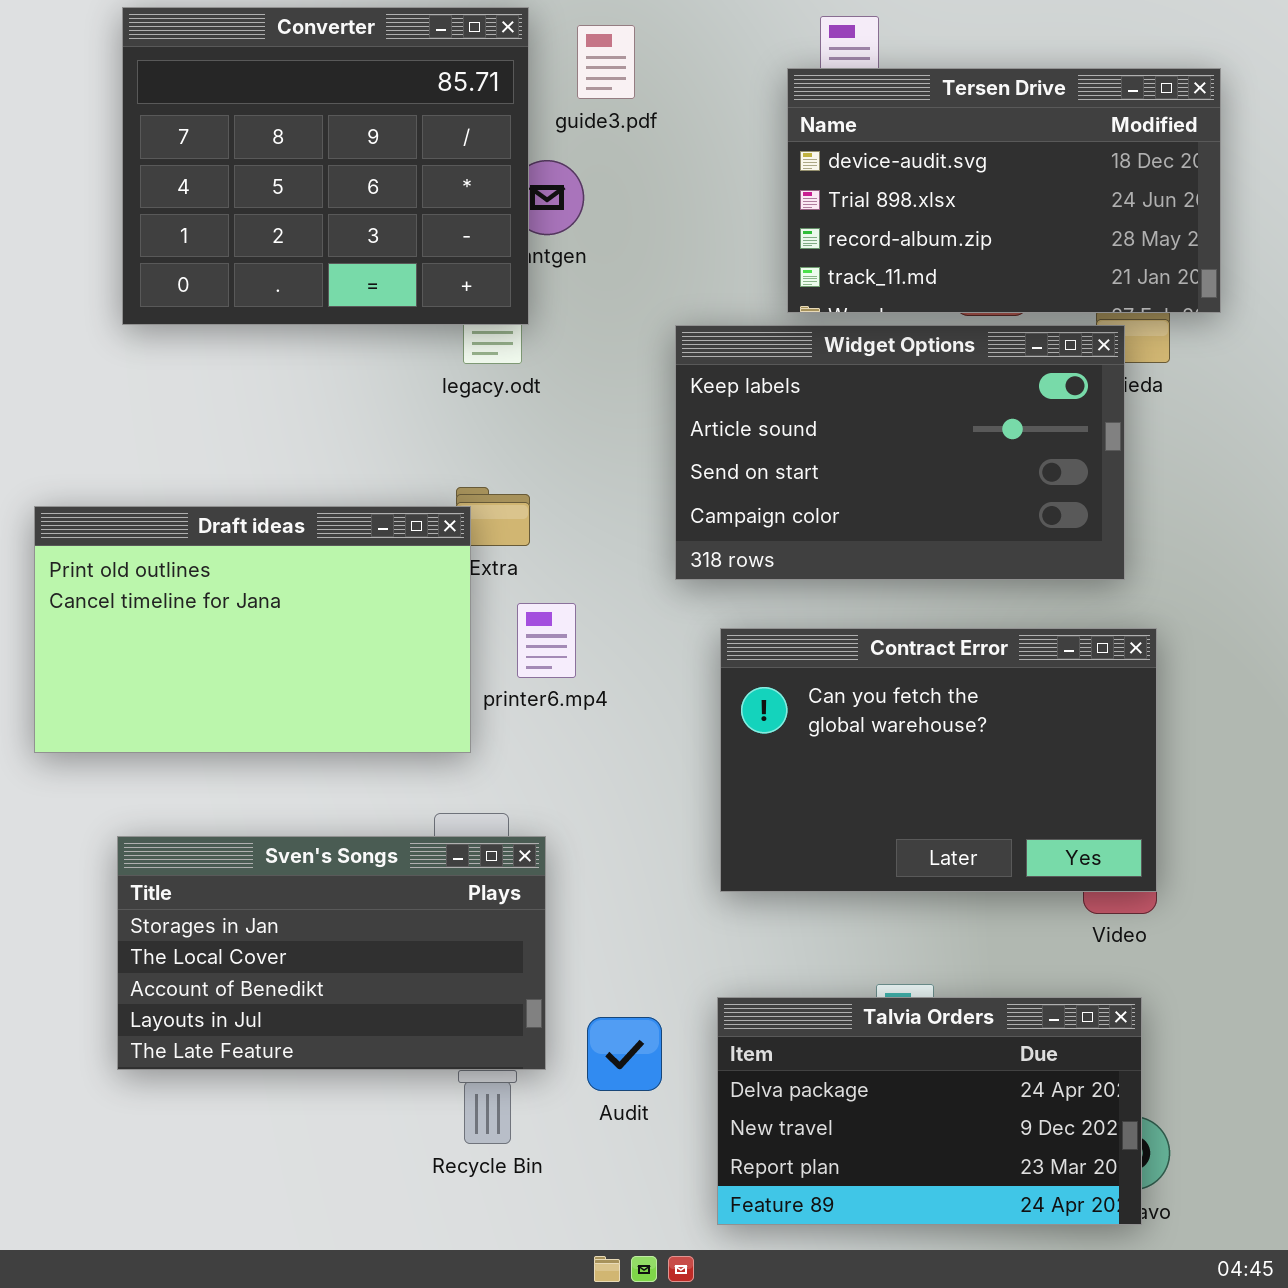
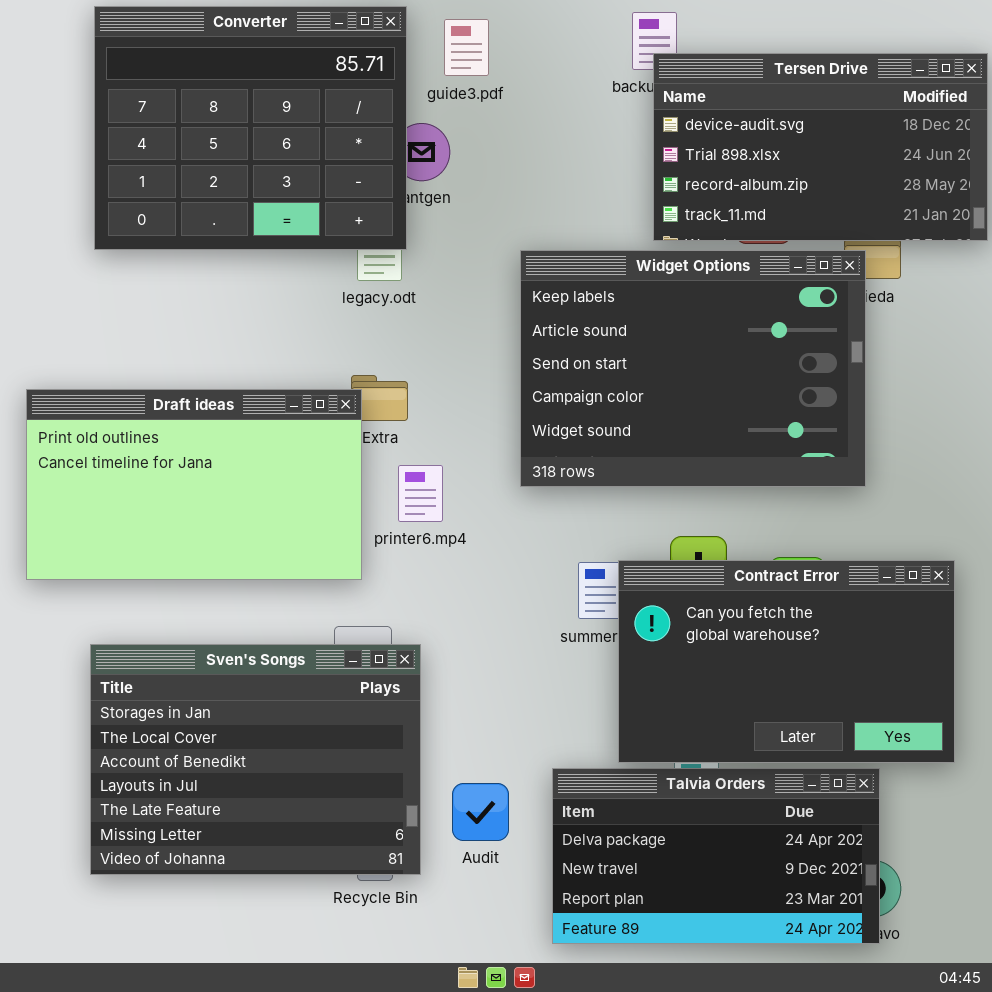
Tersen Drive: [787,68,1221,313] -> [653,53,988,241], moved
Widget Options: [675,325,1125,580] -> [520,250,866,487], resized
Contract Error: [720,628,1157,892] -> [618,560,955,763], moved
Sven's Songs: [117,836,546,1070] -> [90,644,421,875], resized

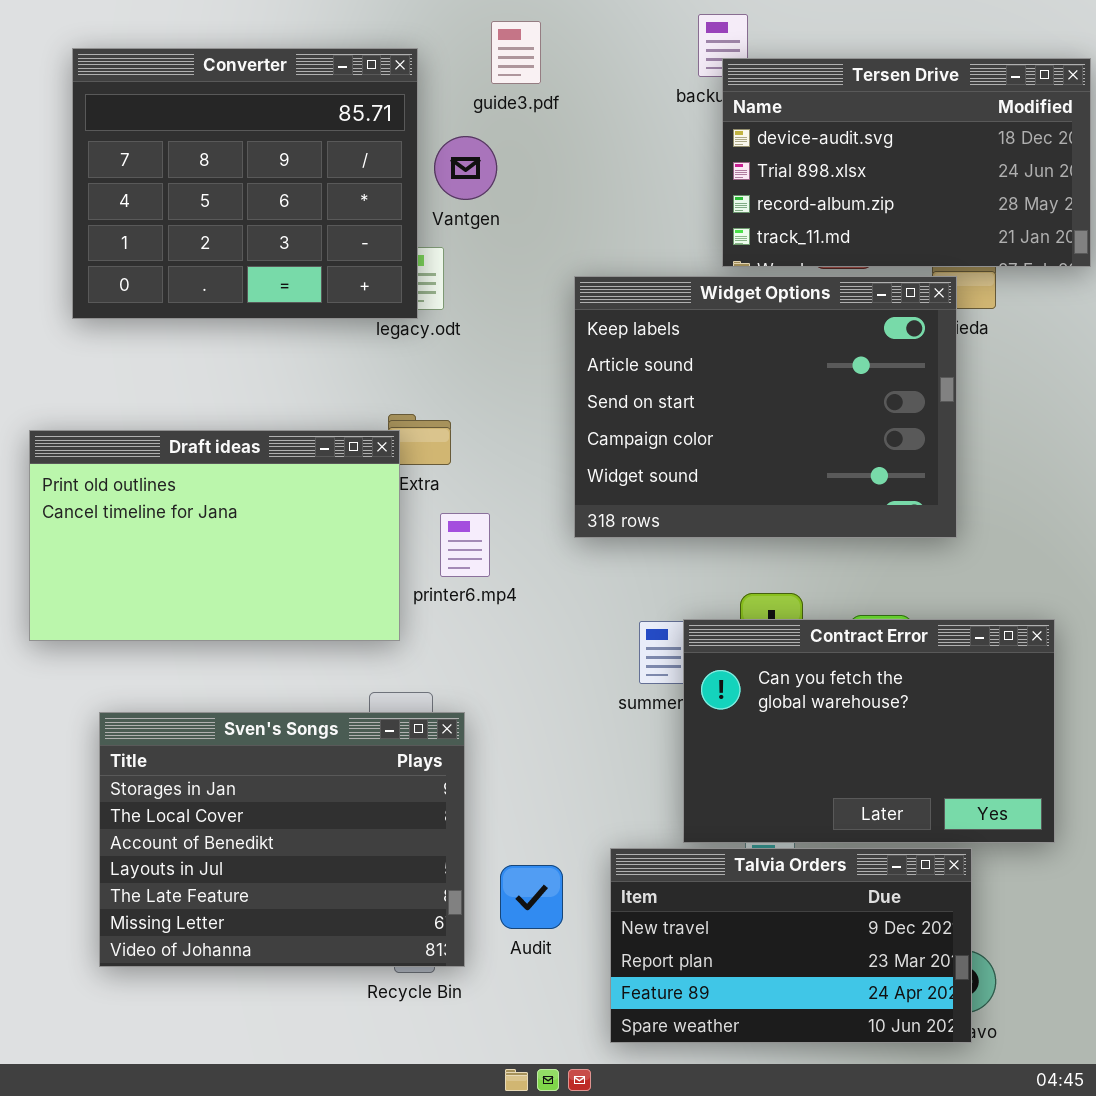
Converter: [94,6,407,250] -> [72,48,418,319], moved
Talvia Orders: [552,768,880,944] -> [610,848,972,1043], scrolled down 1 row

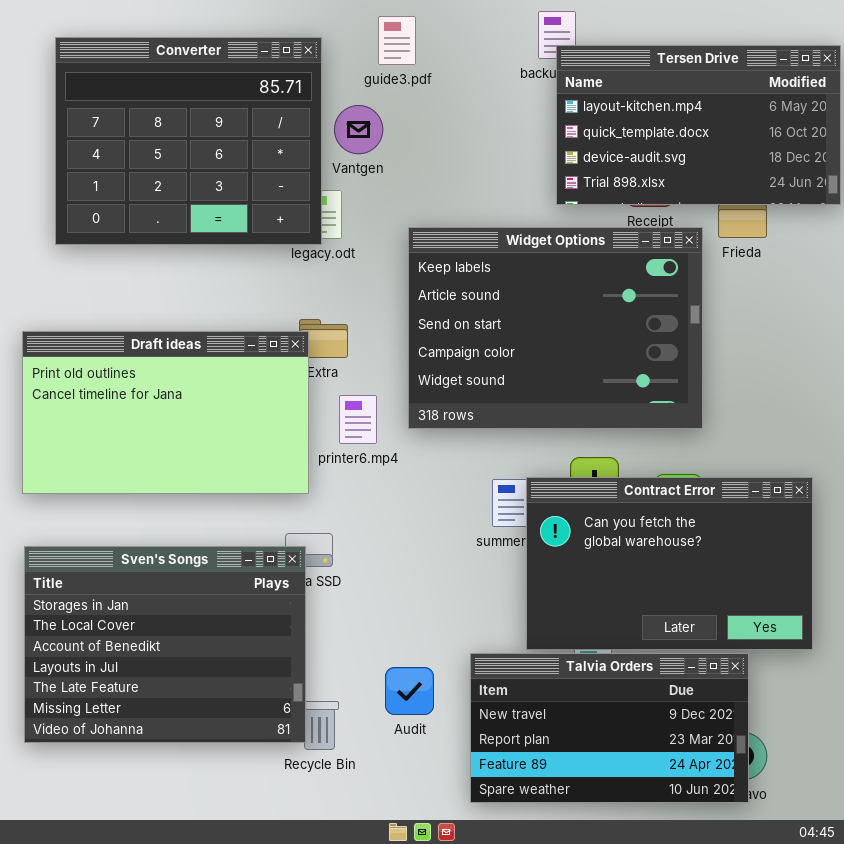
Tersen Drive: [722,58,1091,267] -> [556,45,841,205], scrolled up 2 rows
Widget Options: [574,276,957,538] -> [408,227,703,429], moved
Sven's Songs: [99,712,465,967] -> [24,546,306,743], moved

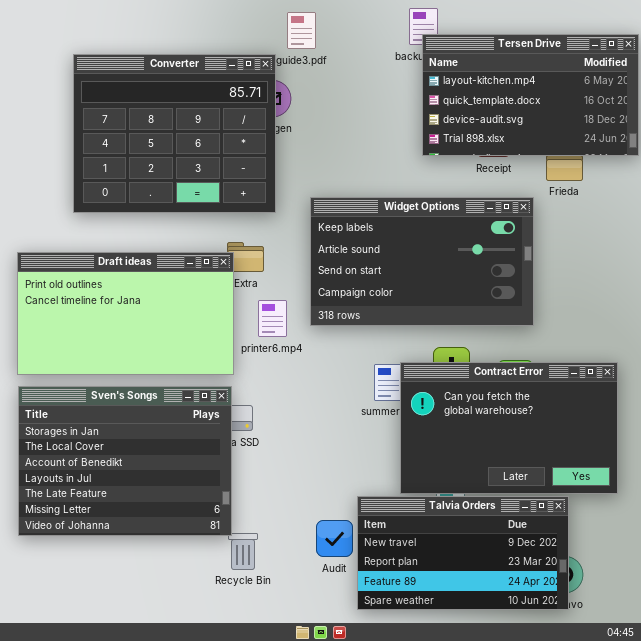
Converter: [55,37,322,245] -> [73,54,276,213], moved
Widget Options: [408,227,703,429] -> [310,197,534,326], resized
Sven's Songs: [24,546,306,743] -> [18,386,232,536], moved
Audit: [385,667,434,715] -> [316,520,353,557], moved

